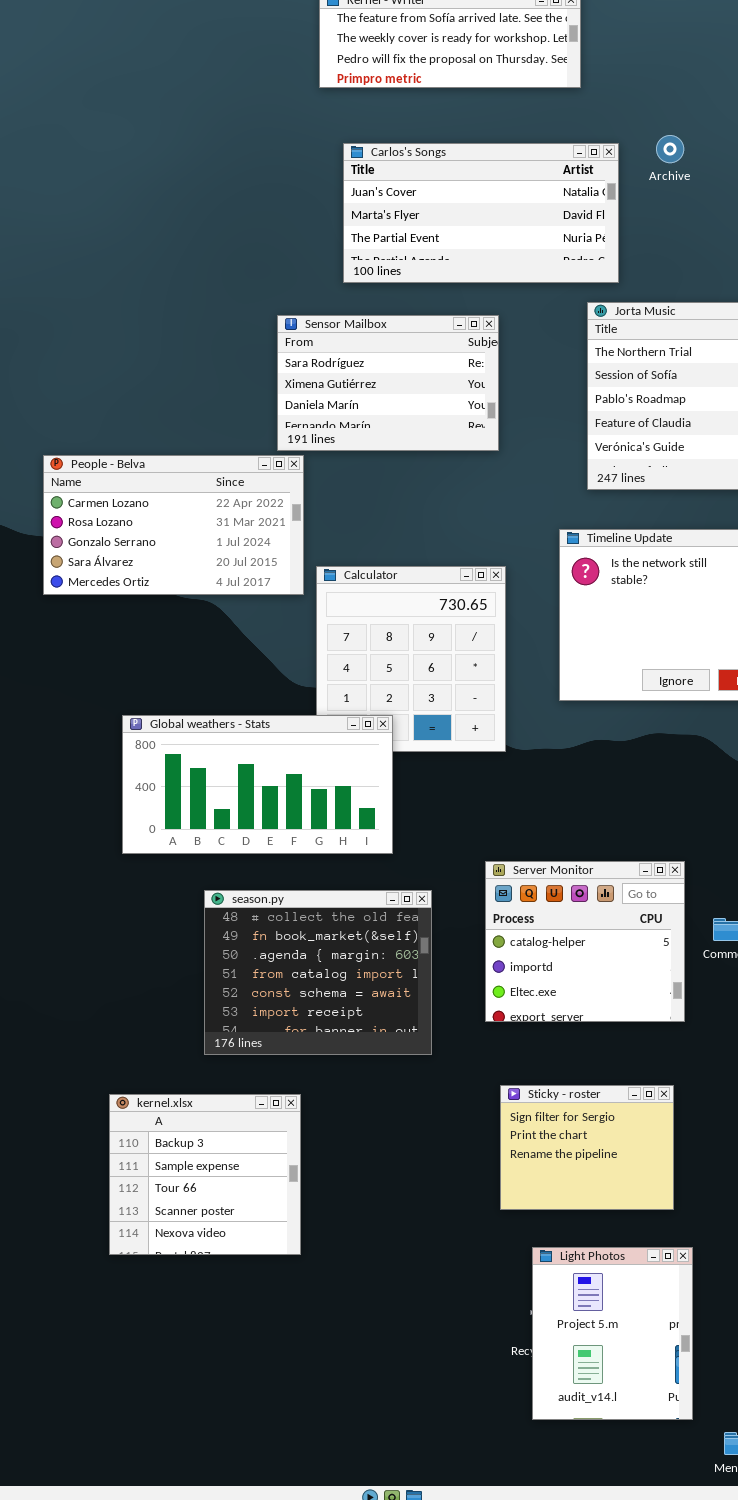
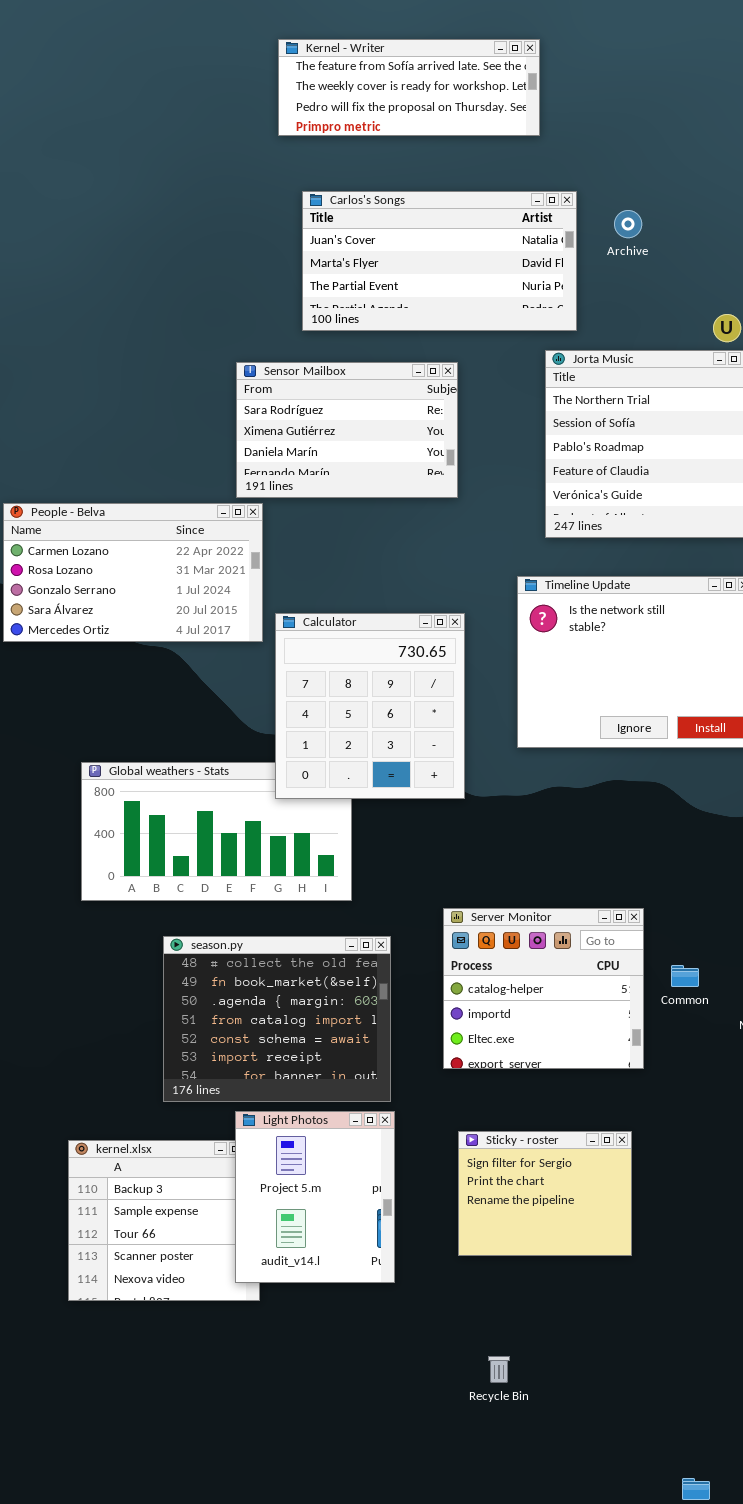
Archive: [656,135,684,163] -> [614,210,642,238], moved
Calculator: [316,566,506,752] -> [275,613,465,799], raised
Light Photos: [532,1247,693,1420] -> [235,1111,395,1283], moved

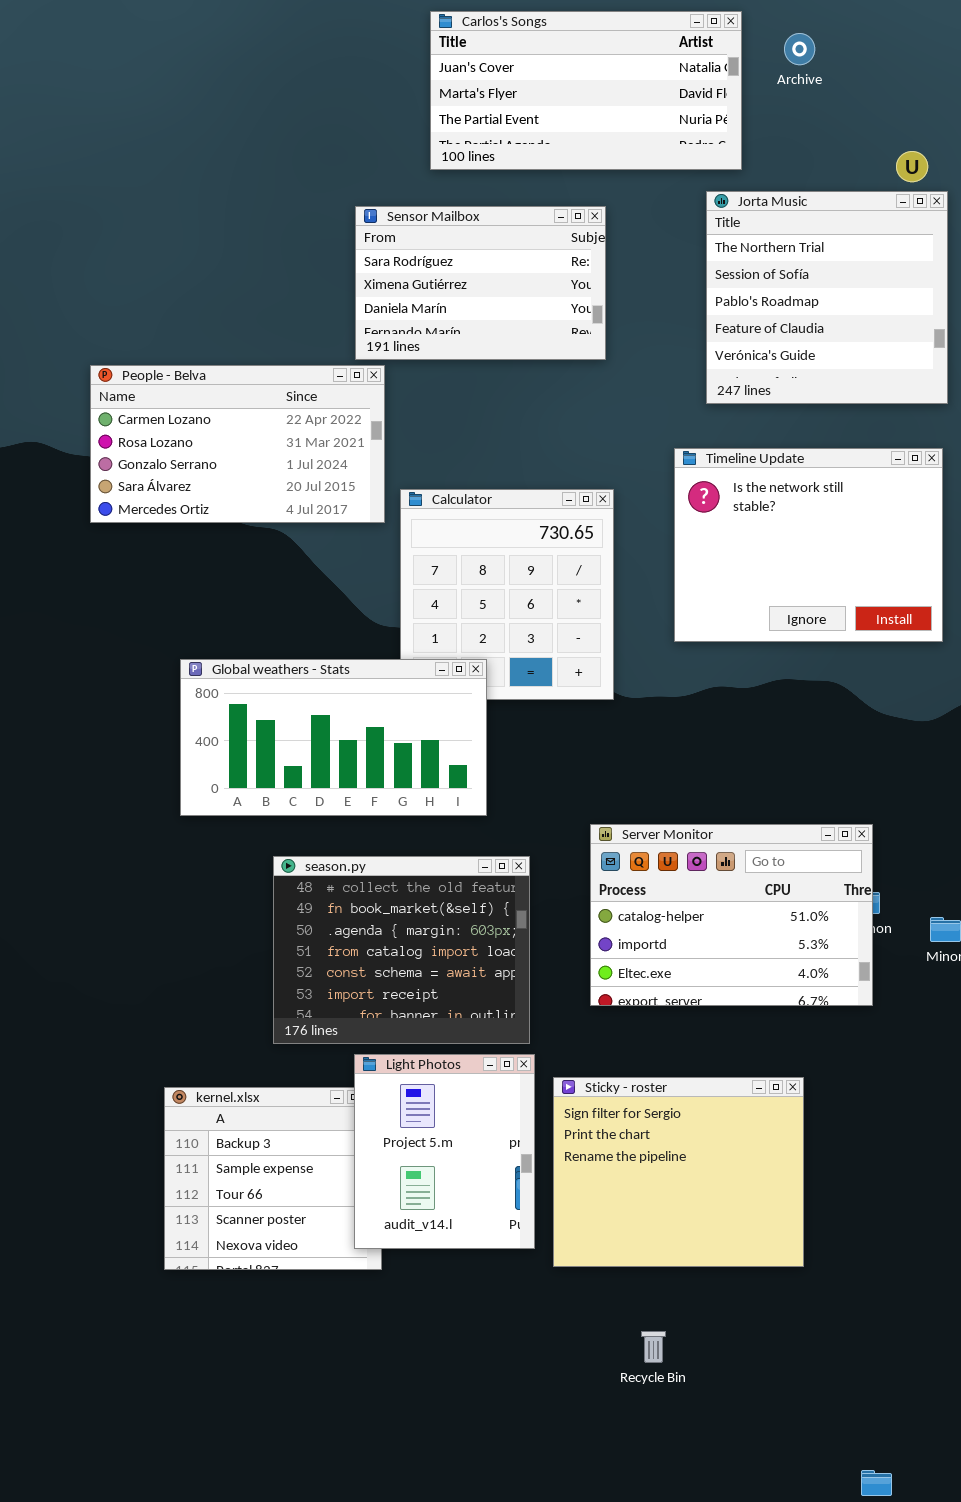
Global weathers - Stats: [81,762,352,901] -> [180,659,487,816], raised
Server Monitor: [443,908,644,1069] -> [590,824,873,1006], resized
Sticky - roster: [458,1131,632,1256] -> [553,1077,804,1267], resized

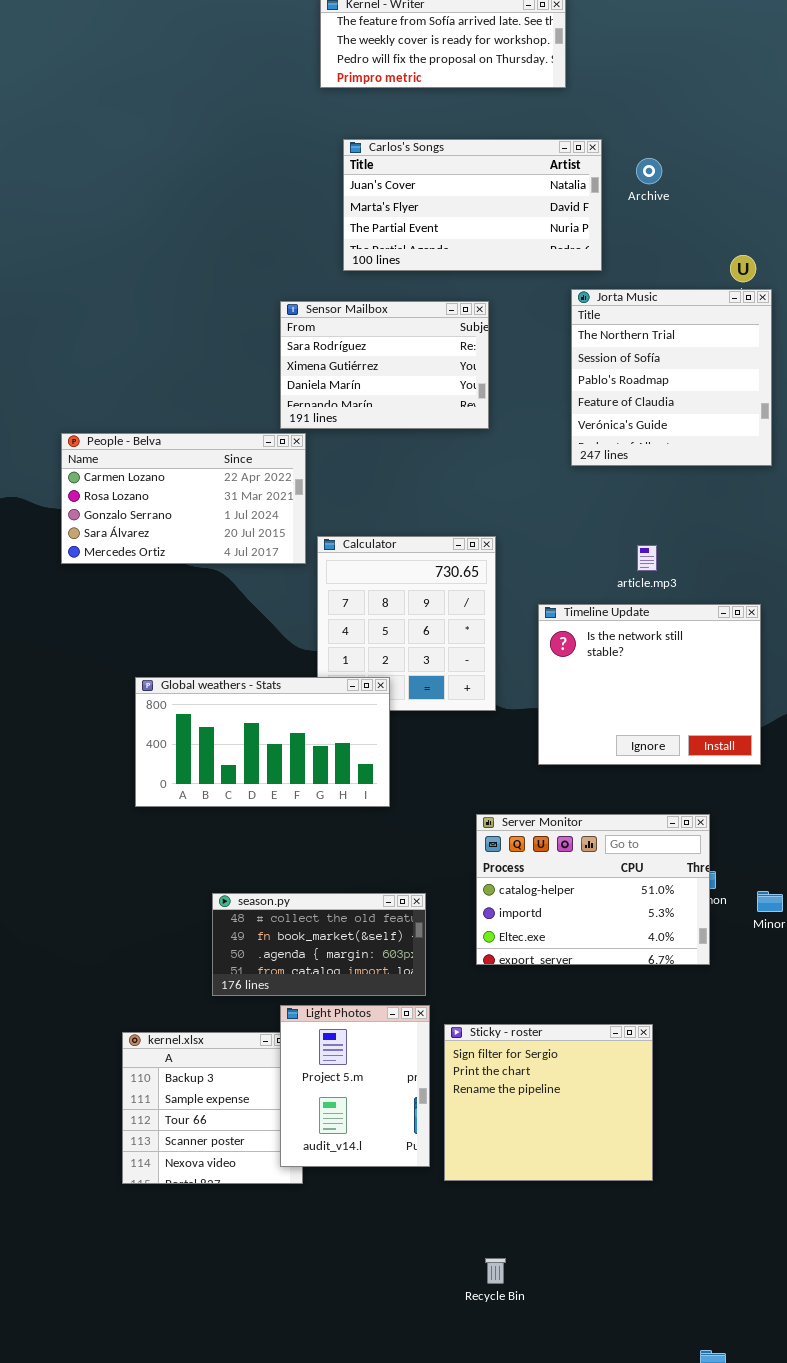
Timeline Update: [674,448,943,642] -> [538,604,761,765], moved
season.py: [273,856,530,1044] -> [212,893,426,996], resized
Recycle Bin: [641,1331,666,1363] -> [485,1258,506,1284], moved

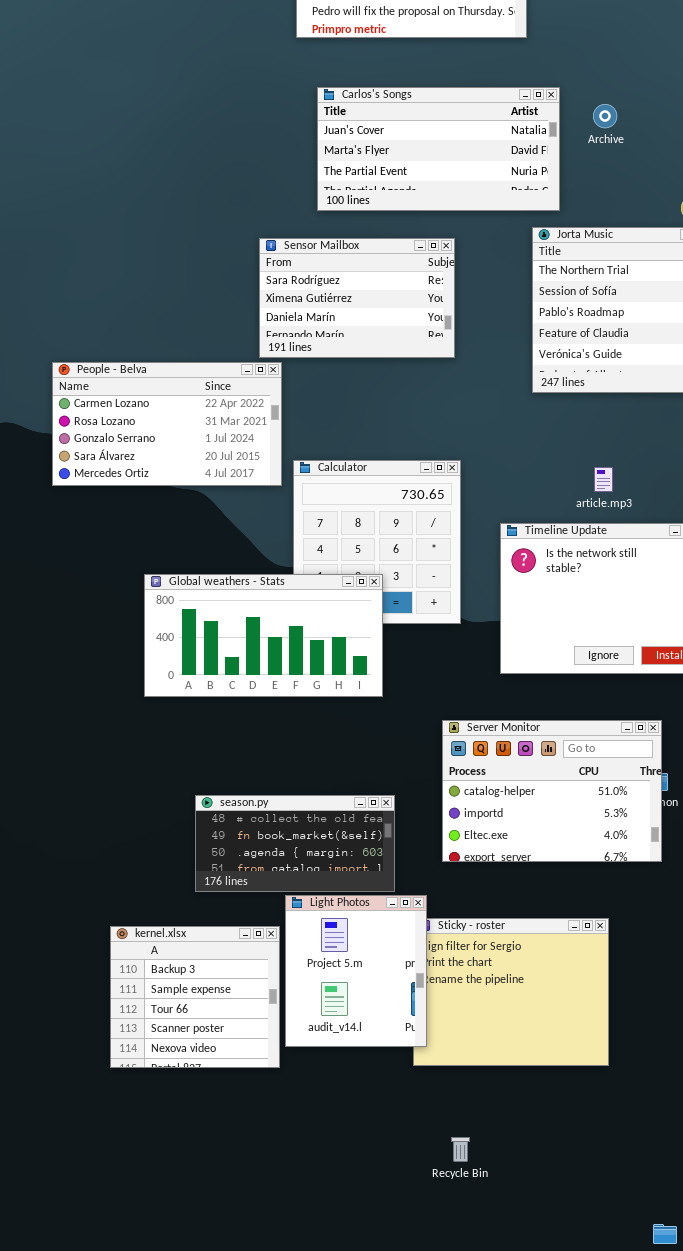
Global weathers - Stats: [135,677,390,807] -> [144,574,383,697], moved
Light Photos: [280,1005,430,1167] -> [285,895,427,1047], moved

